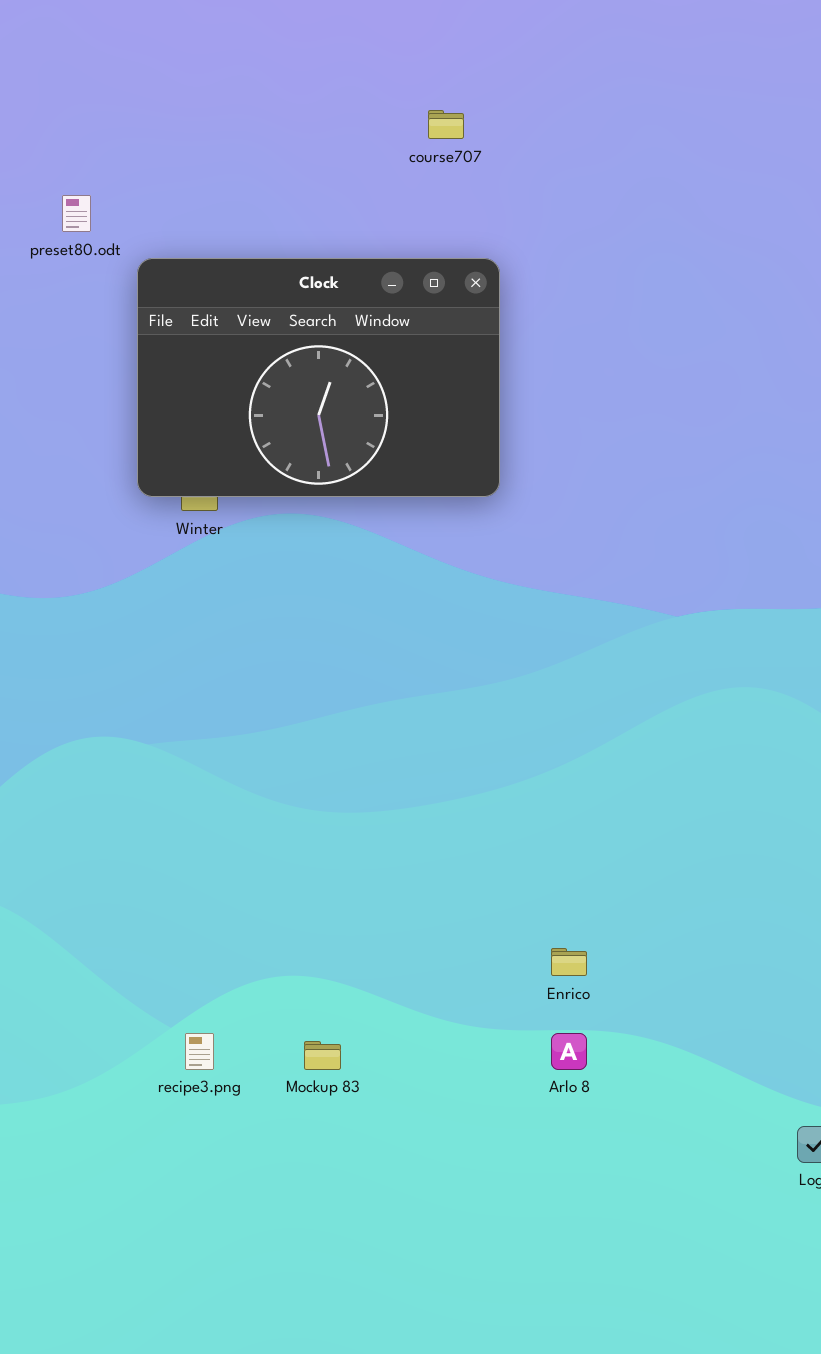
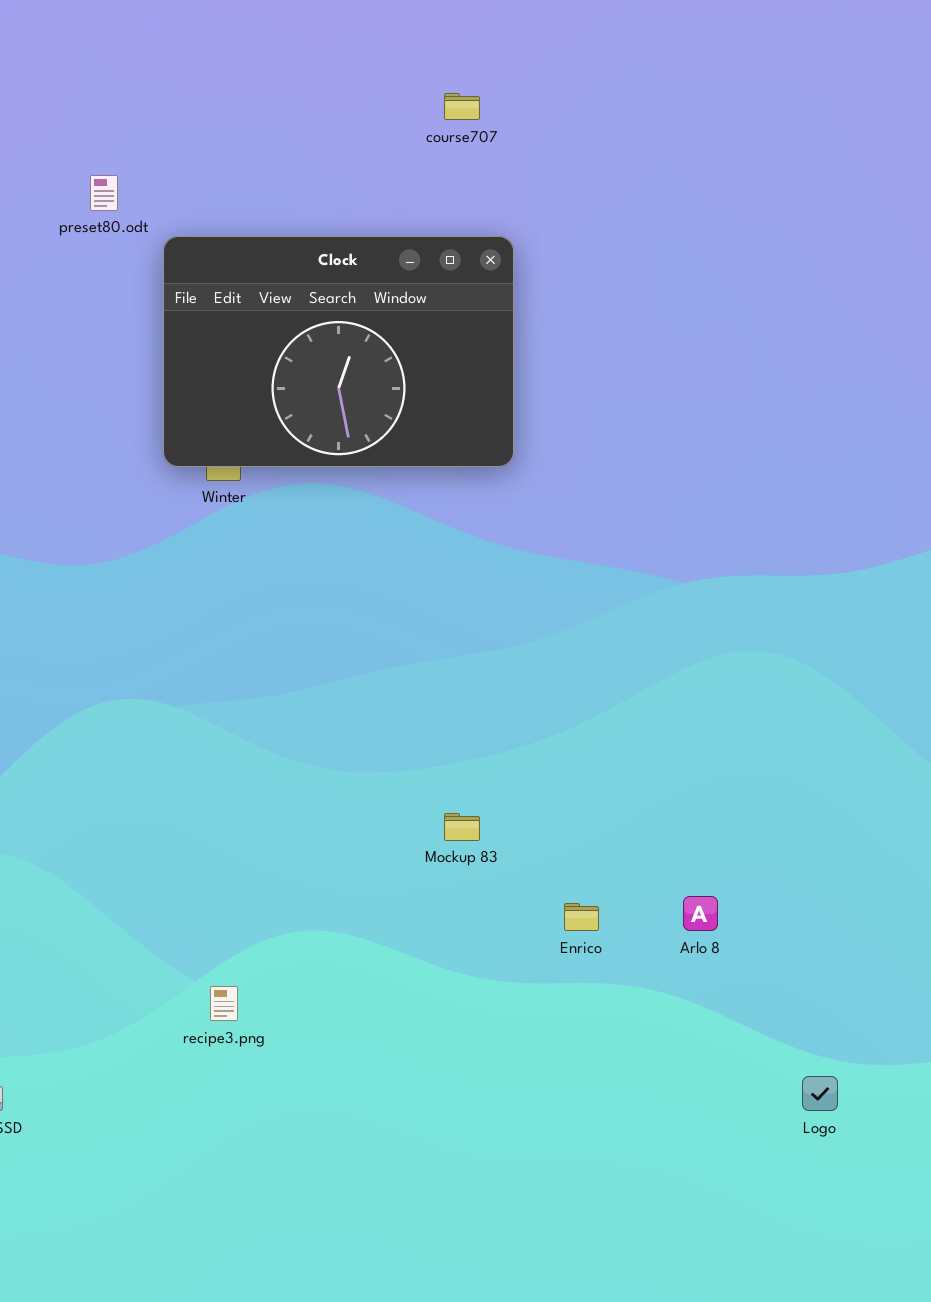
Arlo 8: [551,1033,587,1070] -> [683,896,718,931], moved
Mockup 83: [304,1041,341,1070] -> [444,813,480,841], moved

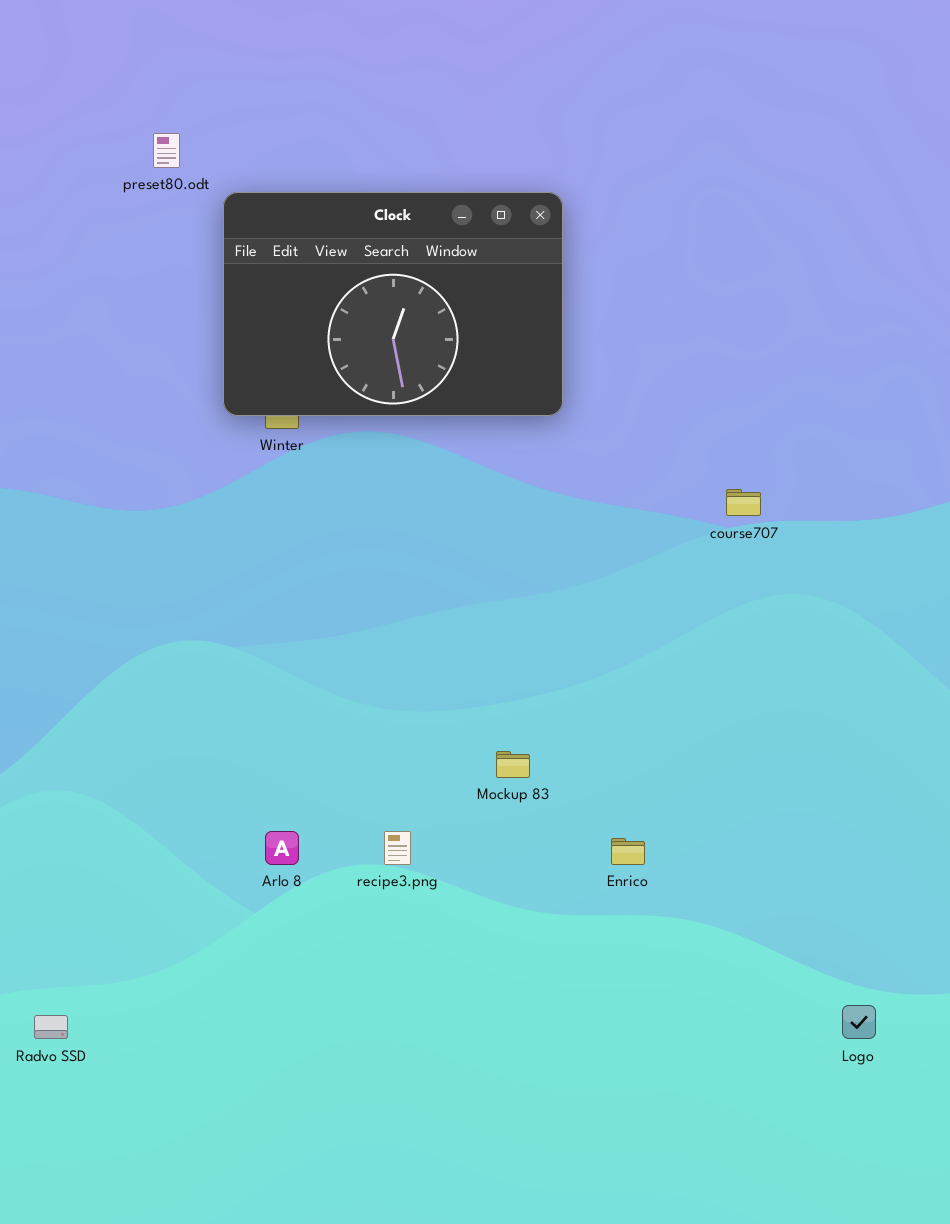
course707: [444,93,480,120] -> [726,489,761,516], moved
Arlo 8: [683,896,718,931] -> [265,831,299,865], moved
recipe3.png: [210,986,238,1021] -> [384,831,411,865], moved

